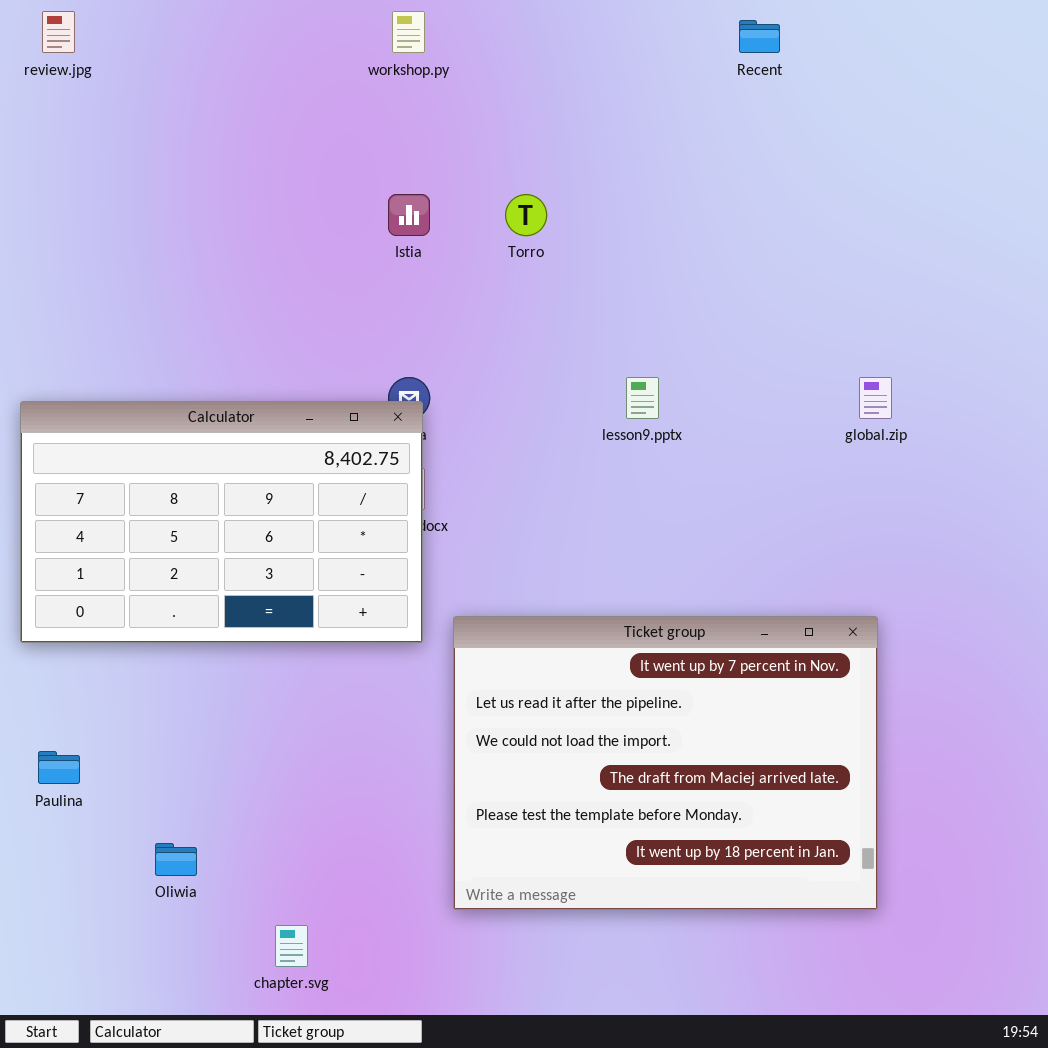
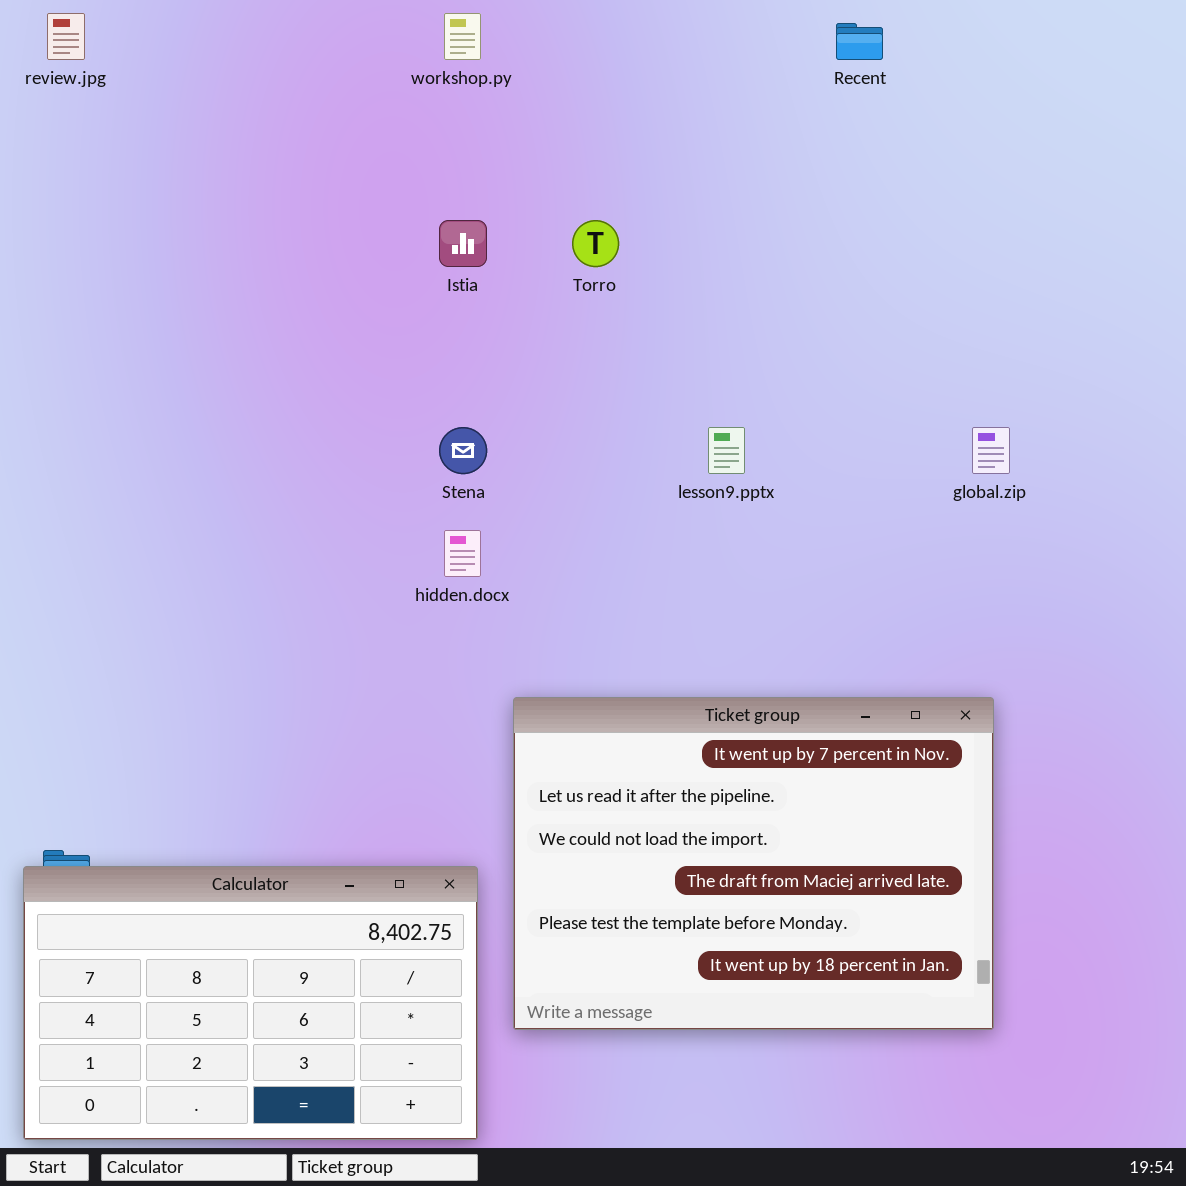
Calculator: [20,401,423,643] -> [23,866,478,1140], moved

